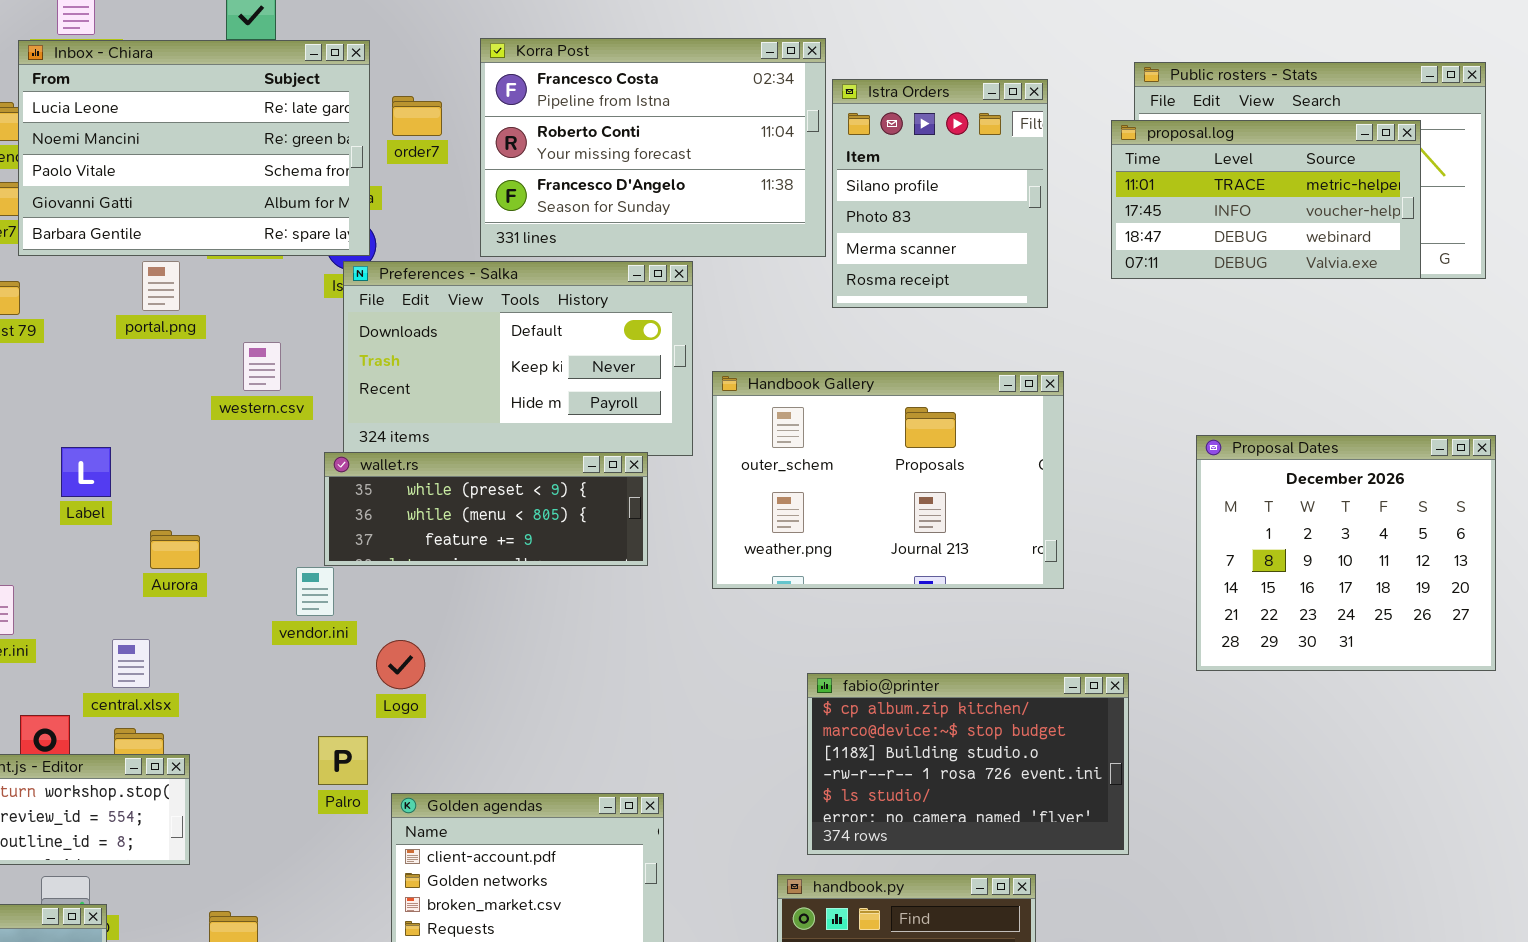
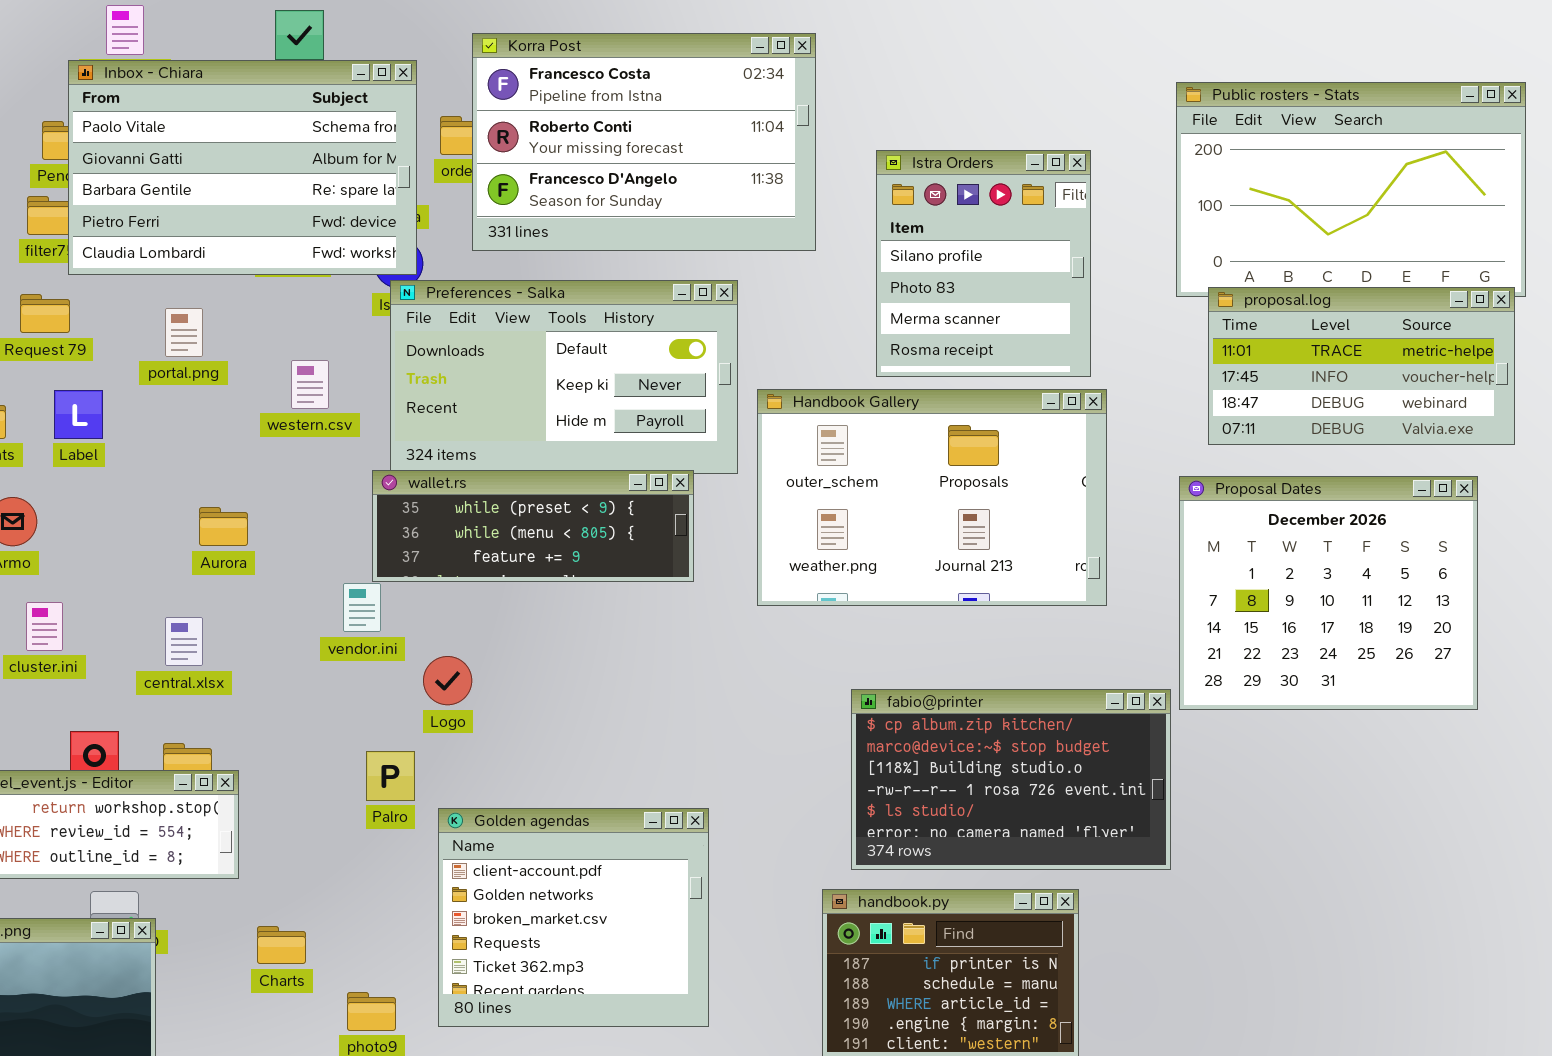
Korra Post: [480,38,826,257] -> [472,33,816,251], moved
Inbox - Chiara: [18,40,370,256] -> [68,60,417,275], scrolled down 2 rows
Istra Orders: [832,79,1048,308] -> [876,150,1091,377], moved
proposal.log: [1111,120,1421,279] -> [1208,287,1515,445], moved
portal.png: [142,261,180,311] -> [165,308,203,357], moved
Proposal Dates: [1196,435,1496,671] -> [1179,476,1478,710], moved
Label: [61,447,111,497] -> [54,390,103,439], moved
Aurora: [150,530,200,569] -> [199,507,248,546], moved
central.xlsx: [112,639,150,688] -> [165,617,203,666], moved

